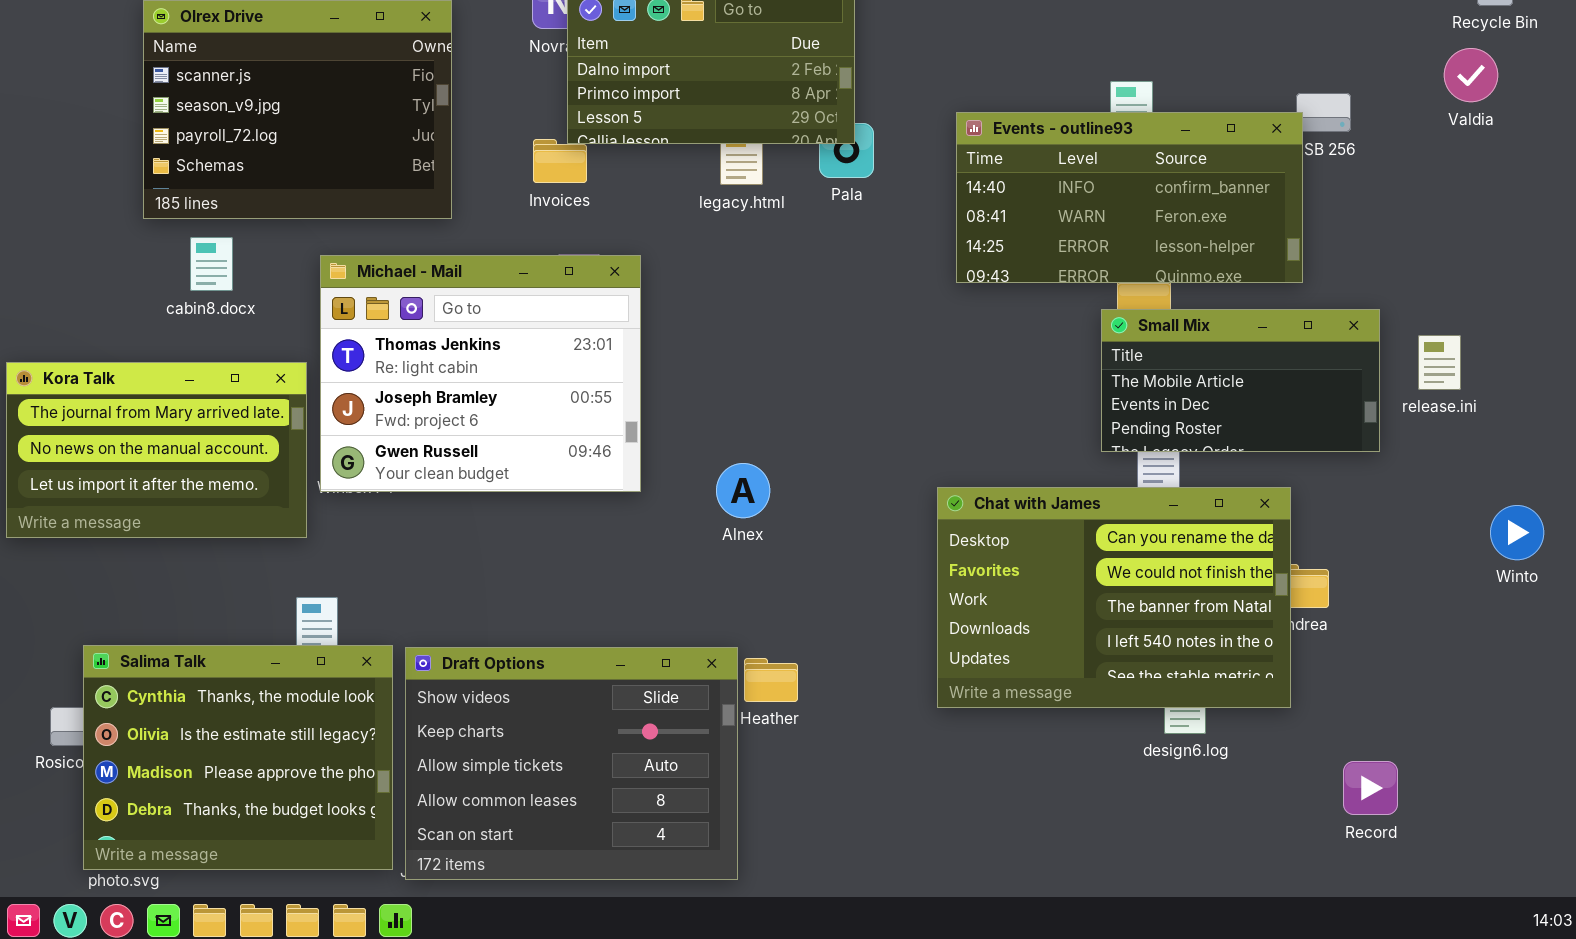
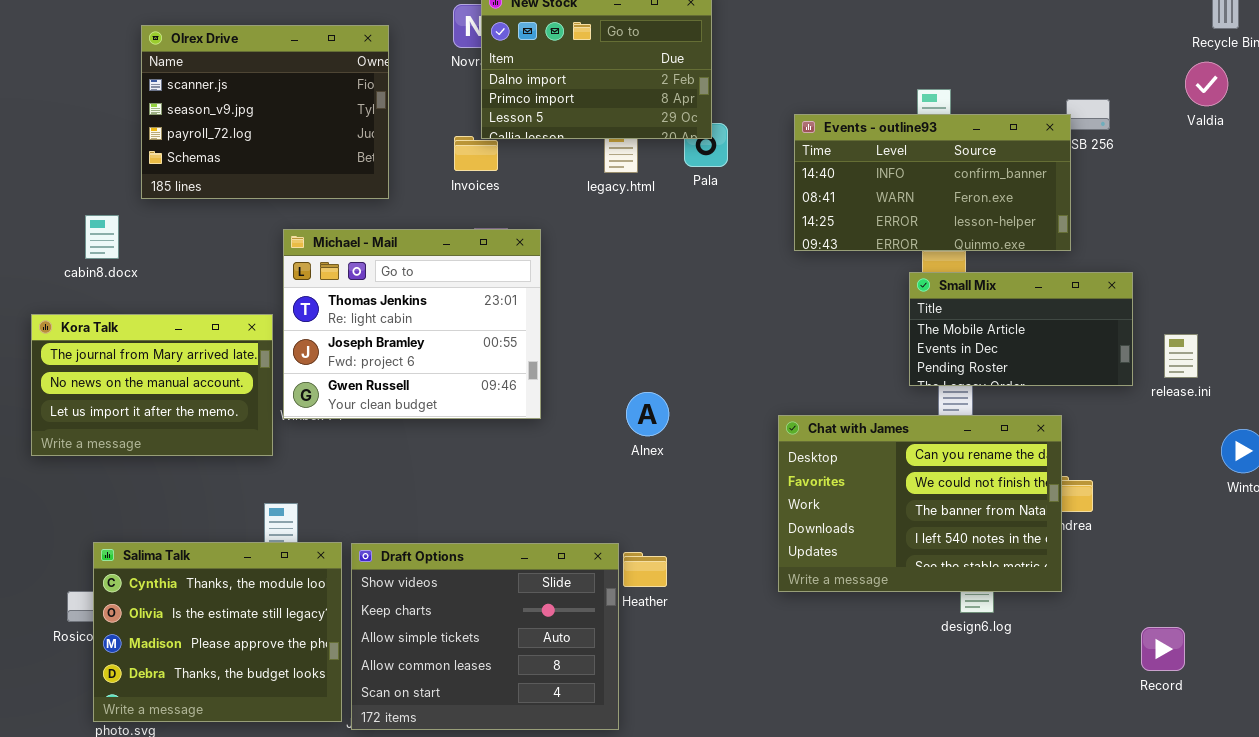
cabin8.docx: [190,237,233,291] -> [85,215,119,259], moved
release.ini: [1418,335,1461,390] -> [1164,334,1198,378], moved
Alnex: [716,463,770,518] -> [626,392,669,436], moved
Record: [1343,761,1398,815] -> [1141,627,1185,671], moved

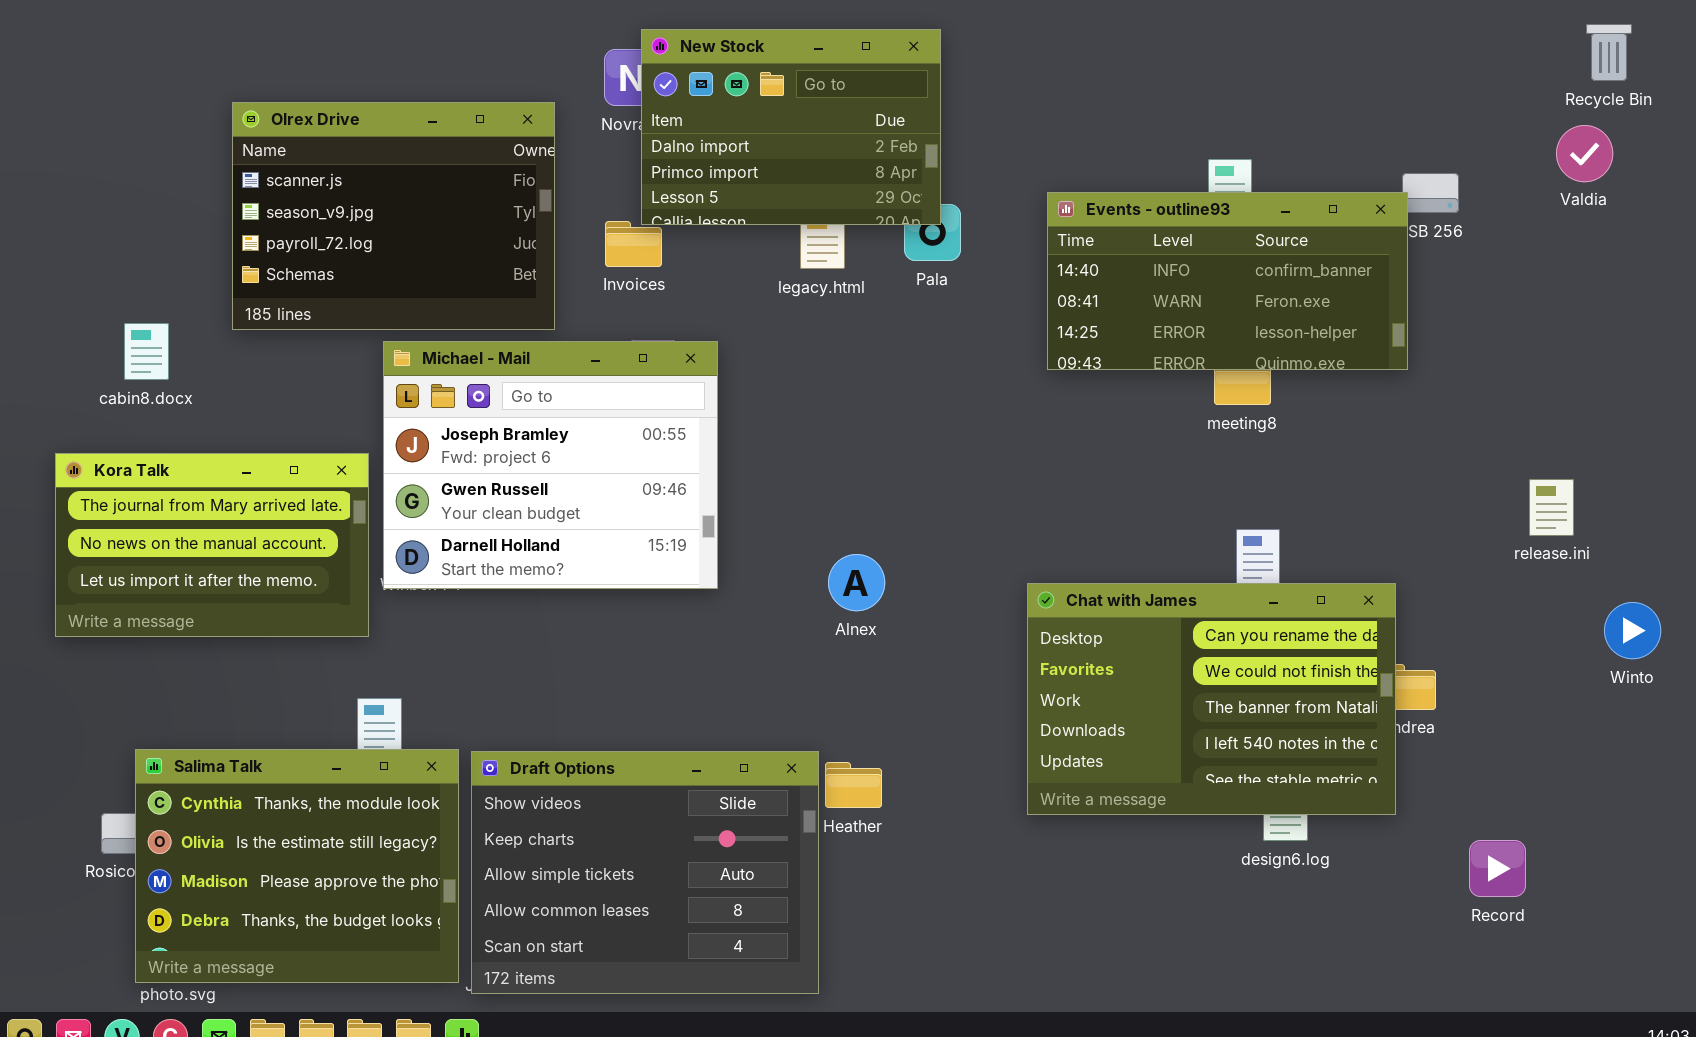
Olrex Drive: [141,25,389,199] -> [232,102,555,330], moved
Michael - Mail: [283,229,541,419] -> [383,341,718,589], scrolled down 1 row
Small Mix: [909,272,1133,386] -> none, closed
Record: [1141,627,1185,671] -> [1469,840,1526,897], moved

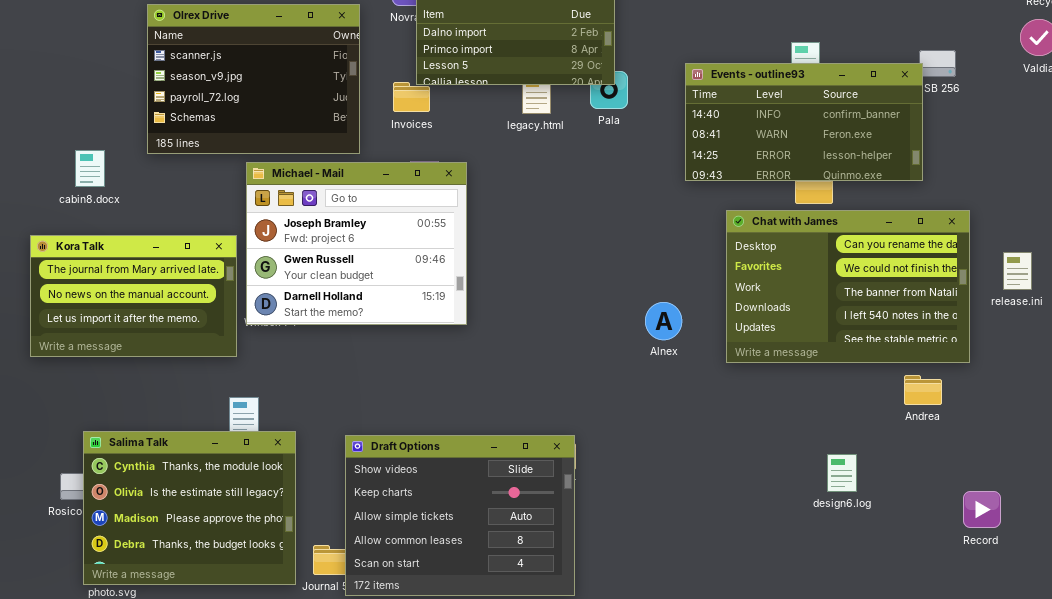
Alnex: [828,554,885,611] -> [645,302,682,340], moved
Chat with James: [1027,583,1396,815] -> [726,210,970,363], moved
Draft Options: [471,751,819,994] -> [345,435,575,596], moved

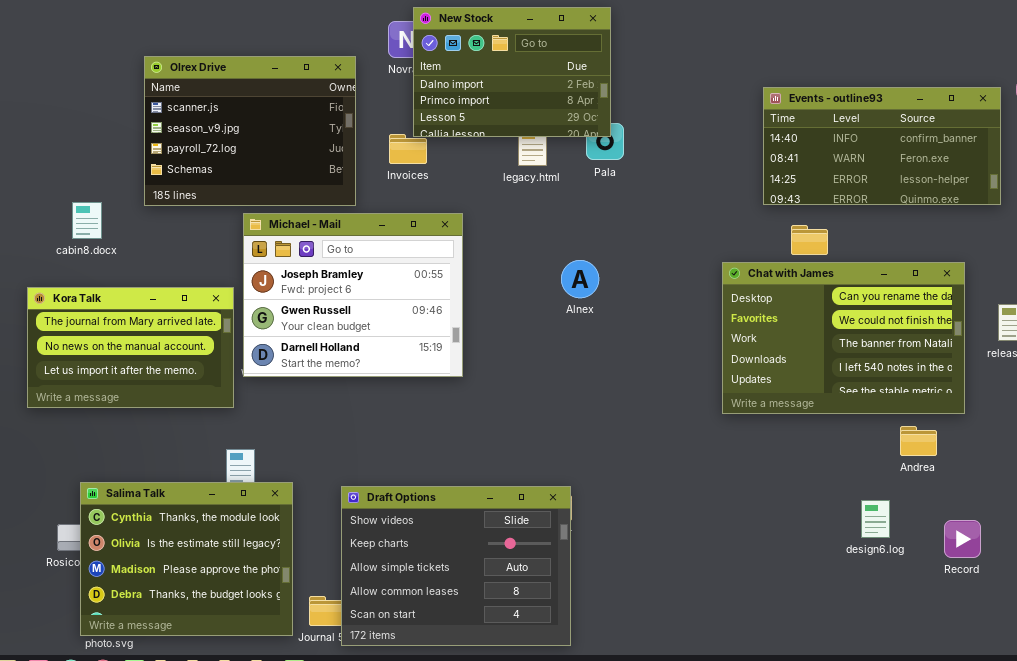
Events - outline93: [685,63,923,181] -> [763,87,1001,205], moved
Alnex: [645,302,682,340] -> [561,260,599,298], moved
design6.log: [827,454,857,492] -> [861,500,890,538], moved
Record: [963,491,1001,528] -> [944,520,981,558], moved

